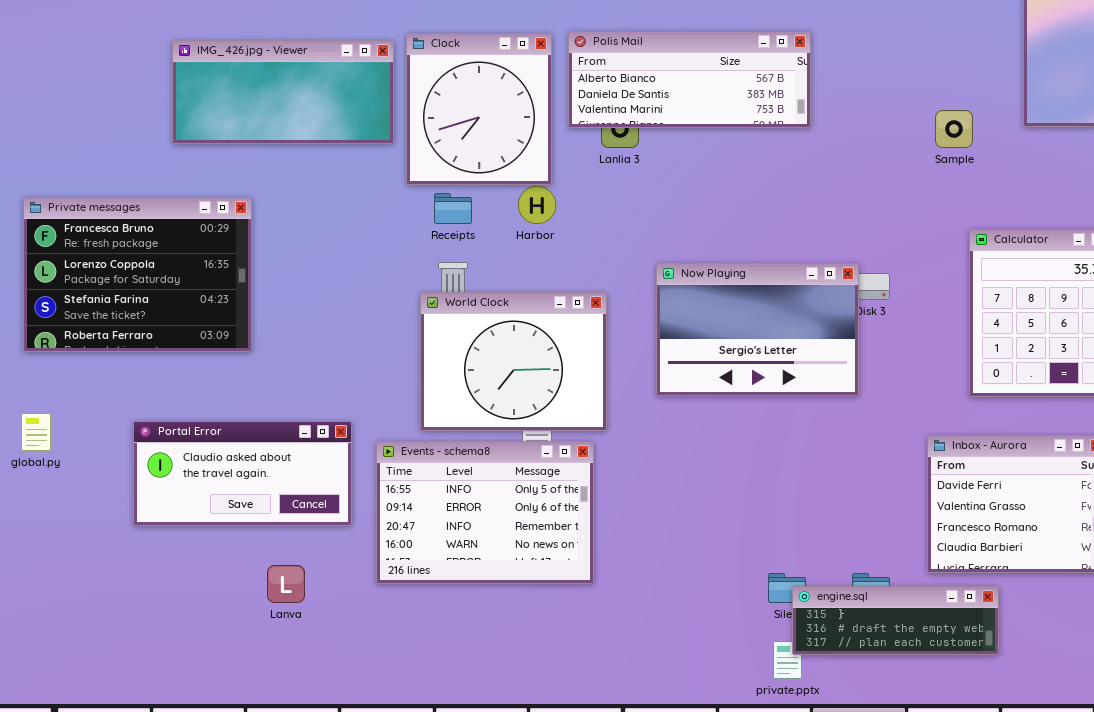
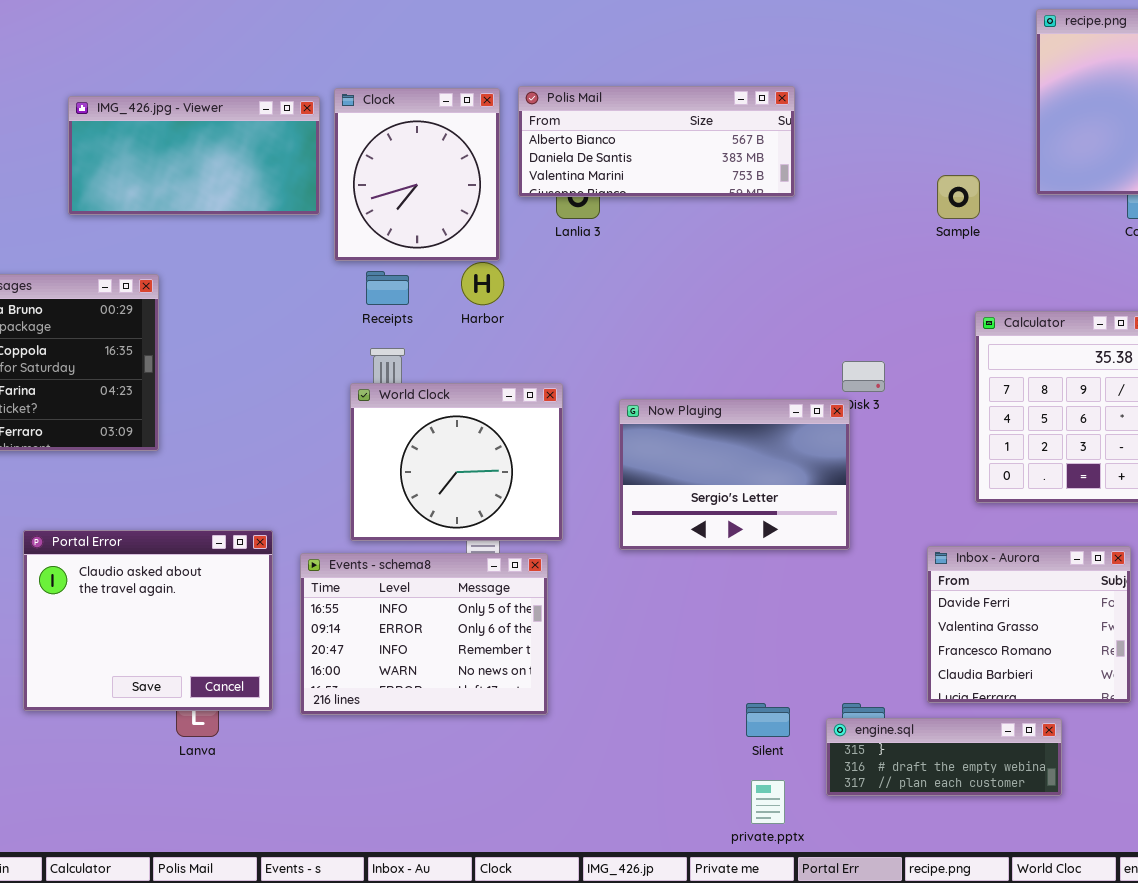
Now Playing: [656,263,859,396] -> [619,399,850,550], moved
Portal Error: [133,421,352,526] -> [23,530,273,711], resized
engine.sql: [792,586,999,655] -> [826,718,1062,796], moved

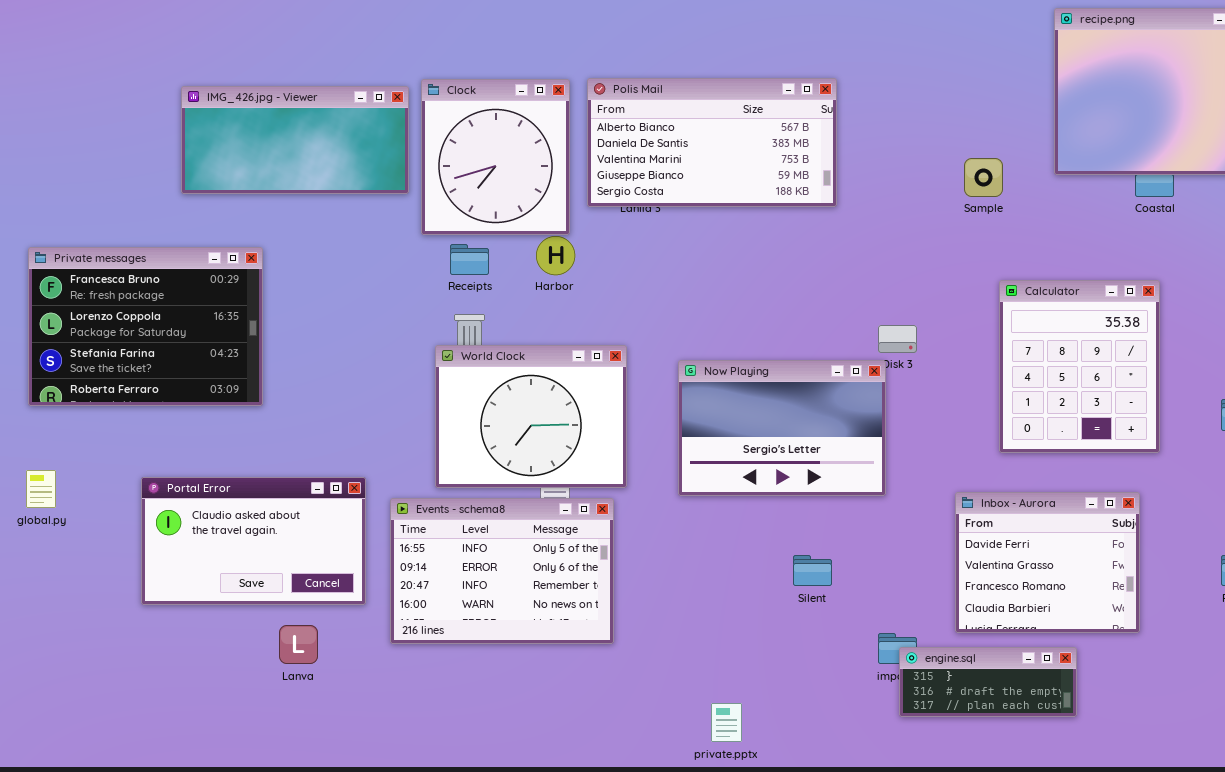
Polis Mail: [518,86,795,197] -> [587,78,837,207], resized
Portal Error: [23,530,273,711] -> [141,477,366,605], resized
Silent: [746,703,790,737] -> [793,555,832,586], moved
engine.sql: [826,718,1062,796] -> [899,647,1077,717], resized
private.pptx: [751,780,785,824] -> [711,703,742,742], moved

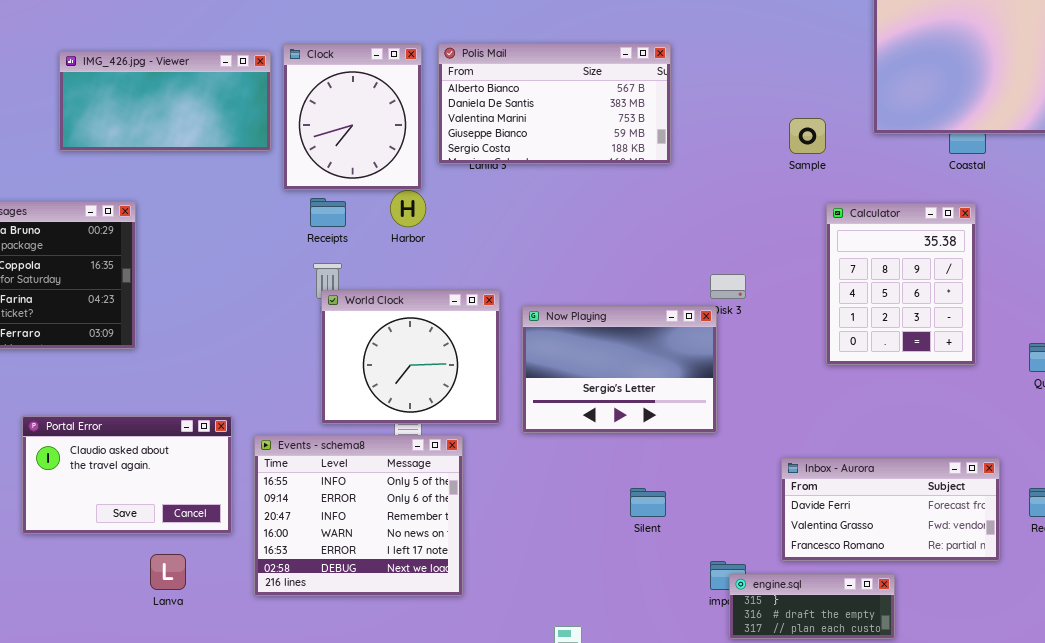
Calculator: [999,280,1160,453] -> [826,203,976,365], moved
World Clock: [435,345,627,488] -> [321,290,500,424], moved
Inbox - Aurora: [955,492,1140,633] -> [781,458,1000,561], resized
Events - schema8: [390,498,614,644] -> [254,435,463,596], resized

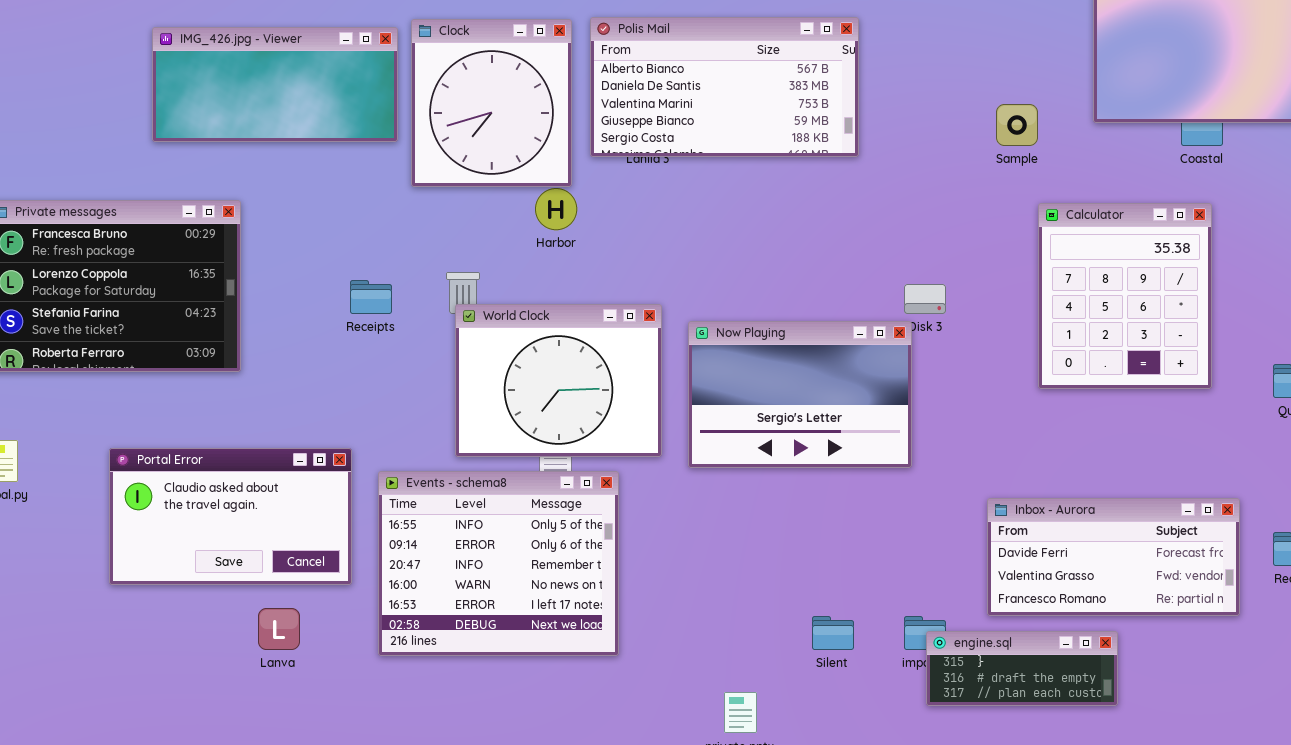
Receipts: [310,198,346,227] -> [350,280,392,314], moved
Silent: [630,488,666,517] -> [812,616,854,650], moved

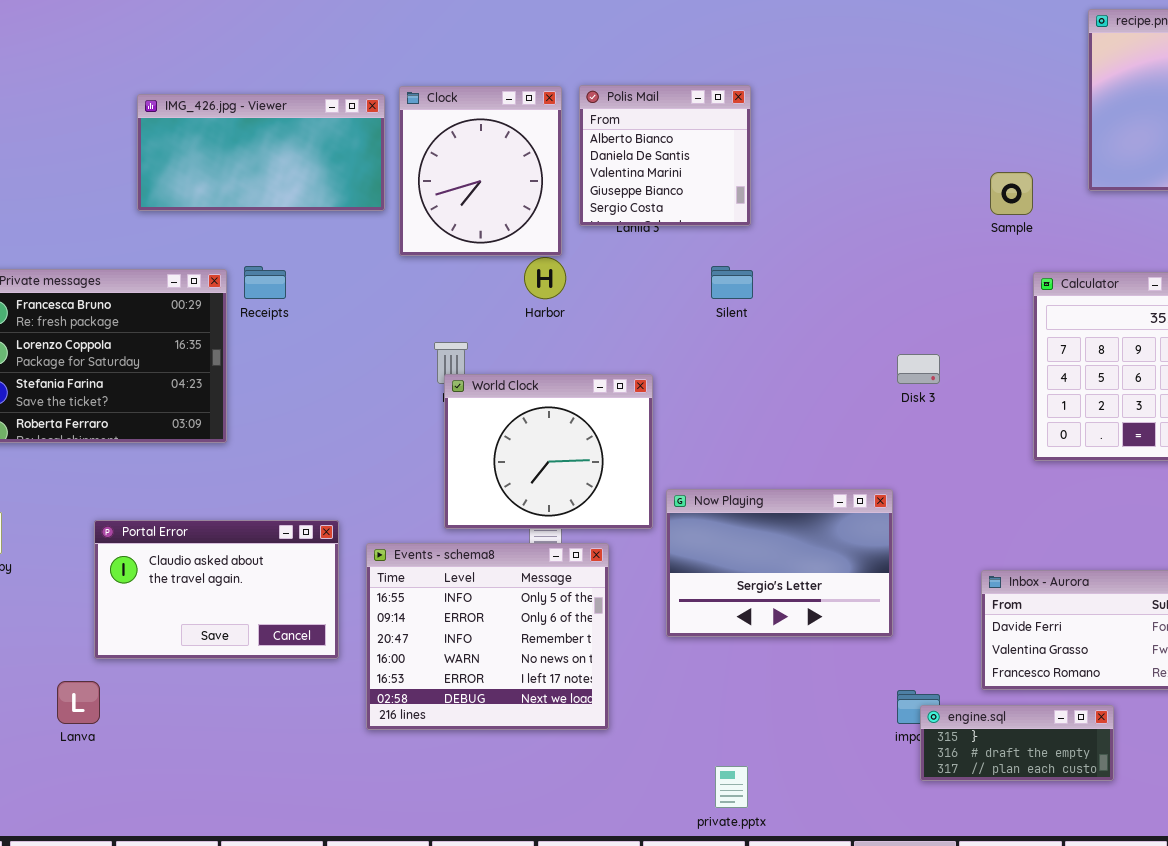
Polis Mail: [590,17,859,157] -> [579,85,751,226], resized
Receipts: [350,280,392,314] -> [244,266,286,299], moved
Now Playing: [688,321,912,468] -> [666,489,893,637], moved
Lanva: [258,608,300,650] -> [57,681,100,724], moved
Silent: [812,616,854,650] -> [711,266,753,299], moved

